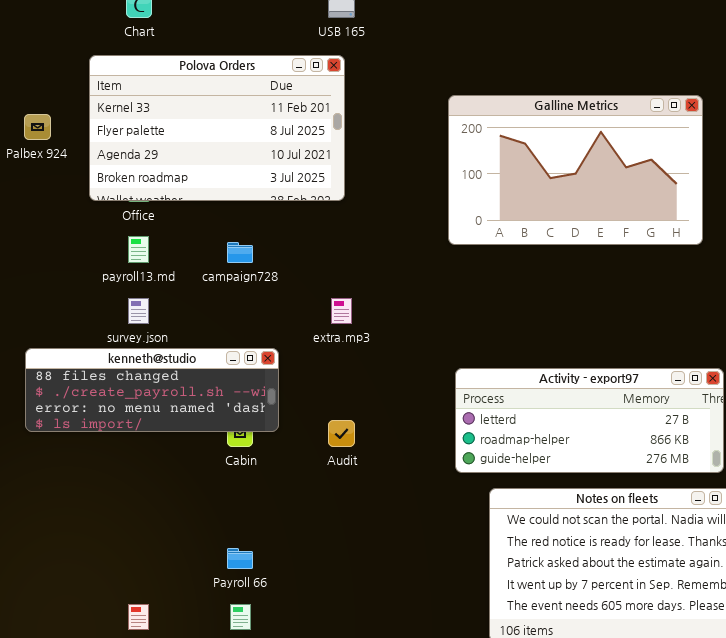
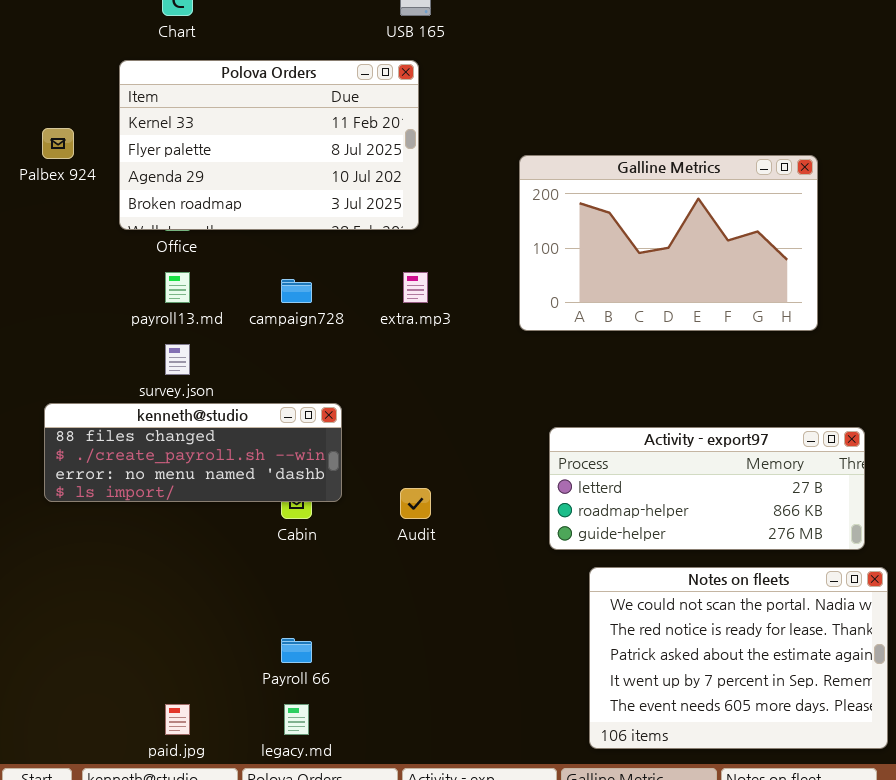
Galline Metrics: [448,95,703,245] -> [519,155,818,331], moved
extra.mp3: [331,298,352,324] -> [403,272,428,303], moved

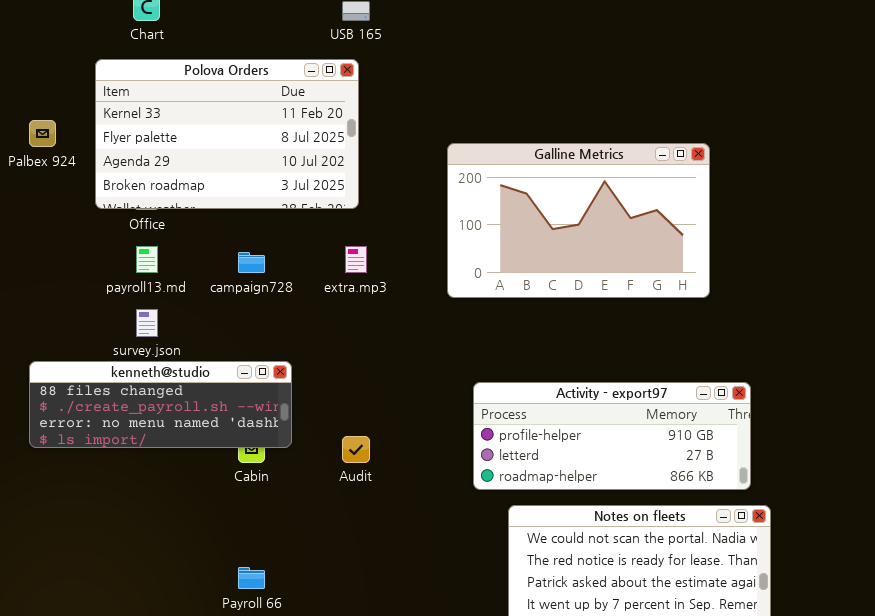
Activity - export97: [549,427,865,550] -> [473,382,751,490], scrolled up 1 row

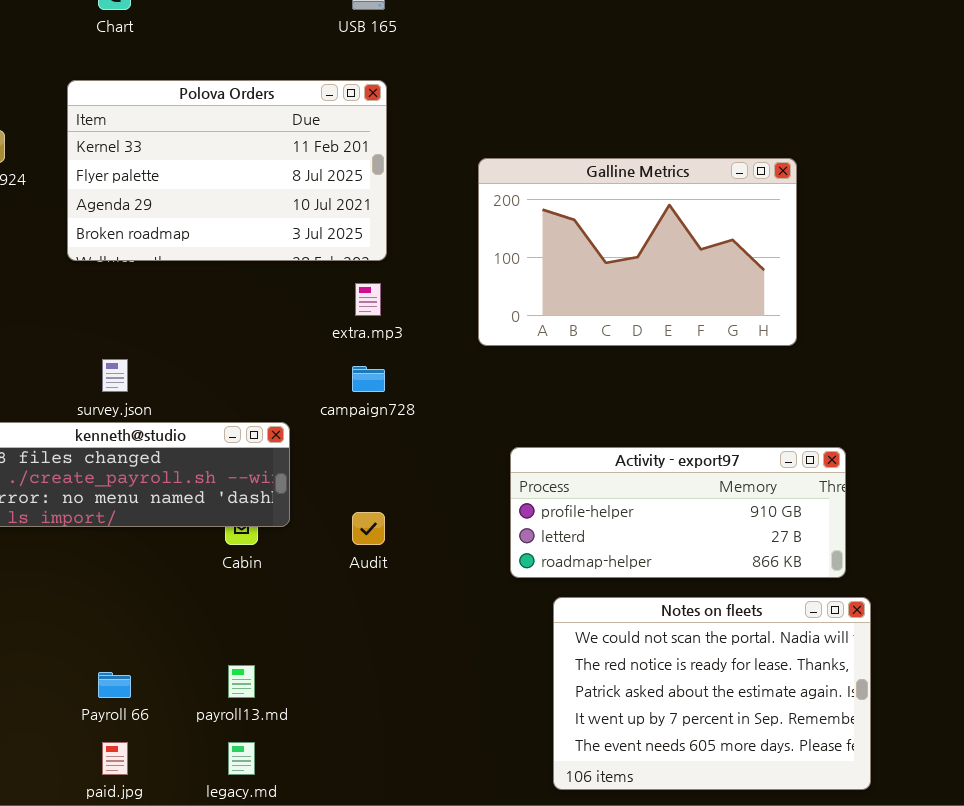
Polova Orders: [95,59,359,209] -> [67,80,387,261], moved
payroll13.md: [136,246,158,273] -> [228,665,255,698], moved
campaign728: [238,252,265,273] -> [352,366,385,392], moved
Payroll 66: [238,567,265,589] -> [98,672,131,698], moved

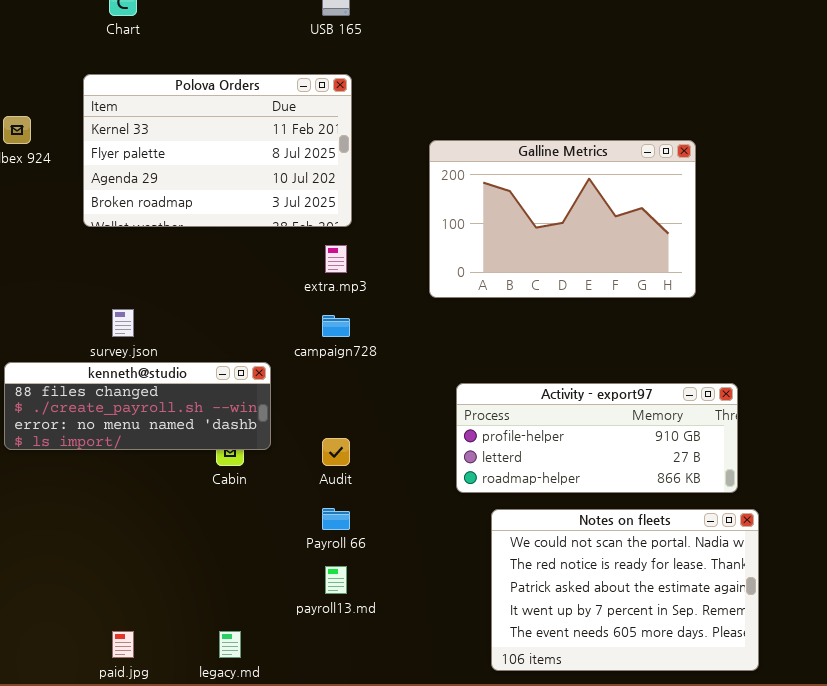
payroll13.md: [228,665,255,698] -> [325,566,347,594], moved
Payroll 66: [98,672,131,698] -> [322,508,350,530], moved

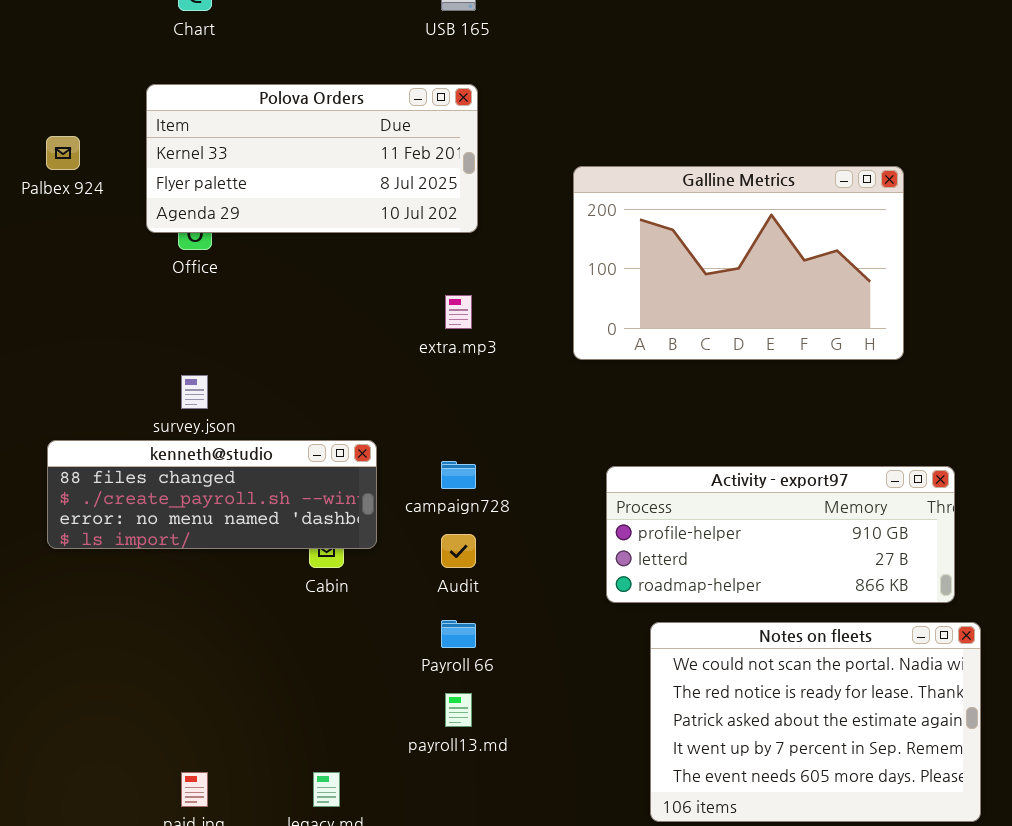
Polova Orders: [83,74,352,227] -> [146,84,478,233], resized
campaign728: [322,315,350,337] -> [441,461,476,489], moved

